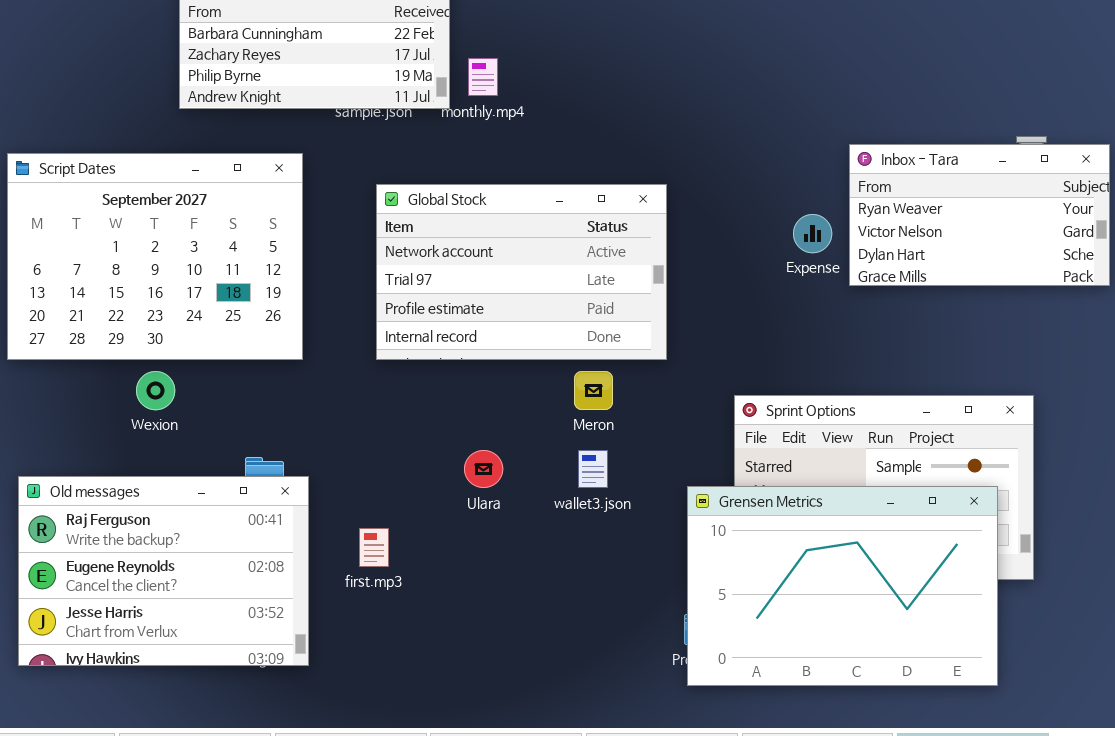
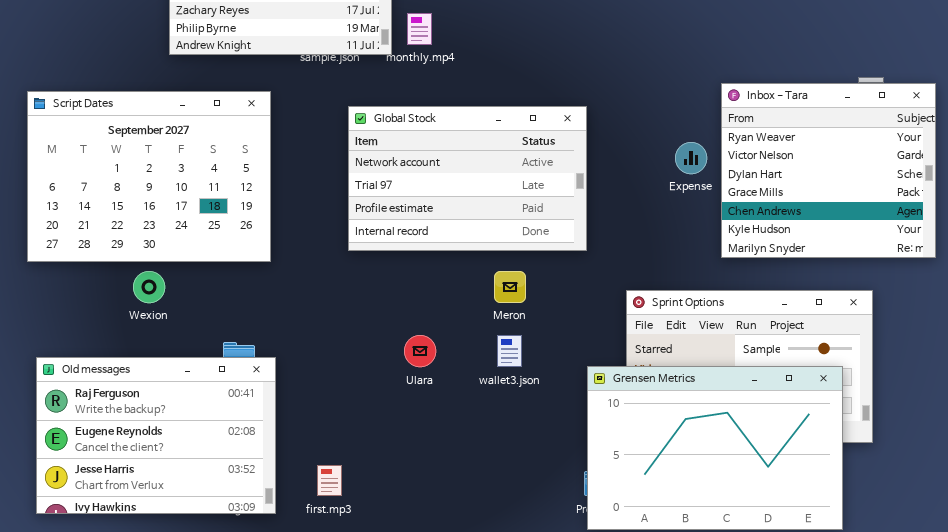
Inbox - Tara: [849,144,1110,286] -> [721,83,936,258], resized
Global Stock: [376,184,667,360] -> [348,106,587,251], moved
first.mp3: [359,528,389,567] -> [317,465,342,496], moved

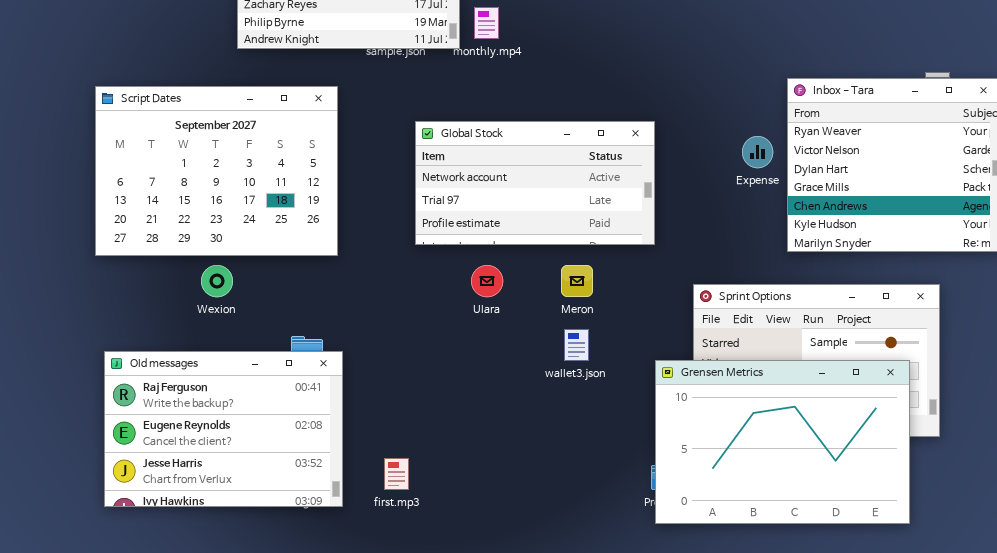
Global Stock: [348,106,587,251] -> [415,121,655,245], resized
Ulara: [404,335,436,367] -> [471,265,503,297], moved

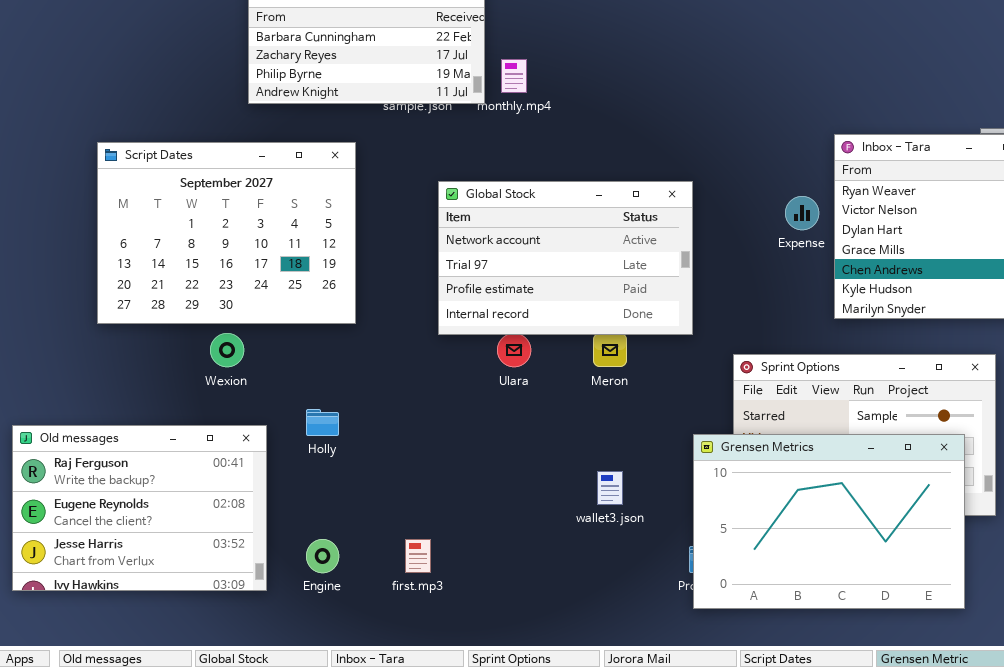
Global Stock: [415,121,655,245] -> [438,181,693,335], resized
wallet3.json: [564,329,589,361] -> [597,471,623,505], moved
Old messages: [104,351,343,507] -> [12,425,267,591], moved

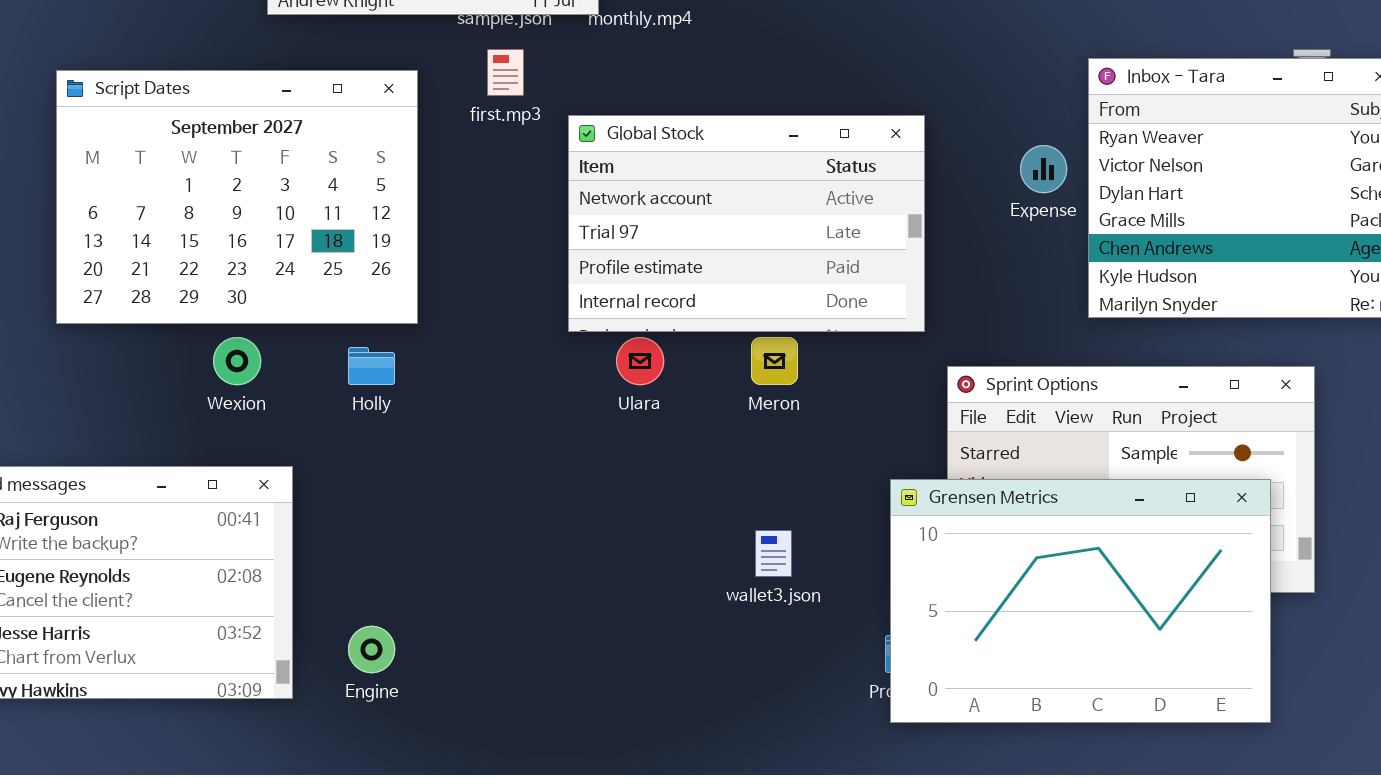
Global Stock: [438,181,693,335] -> [568,115,925,332], moved
Holly: [306,409,339,436] -> [348,347,395,385], moved
first.mp3: [405,539,431,573] -> [487,49,524,96], moved

